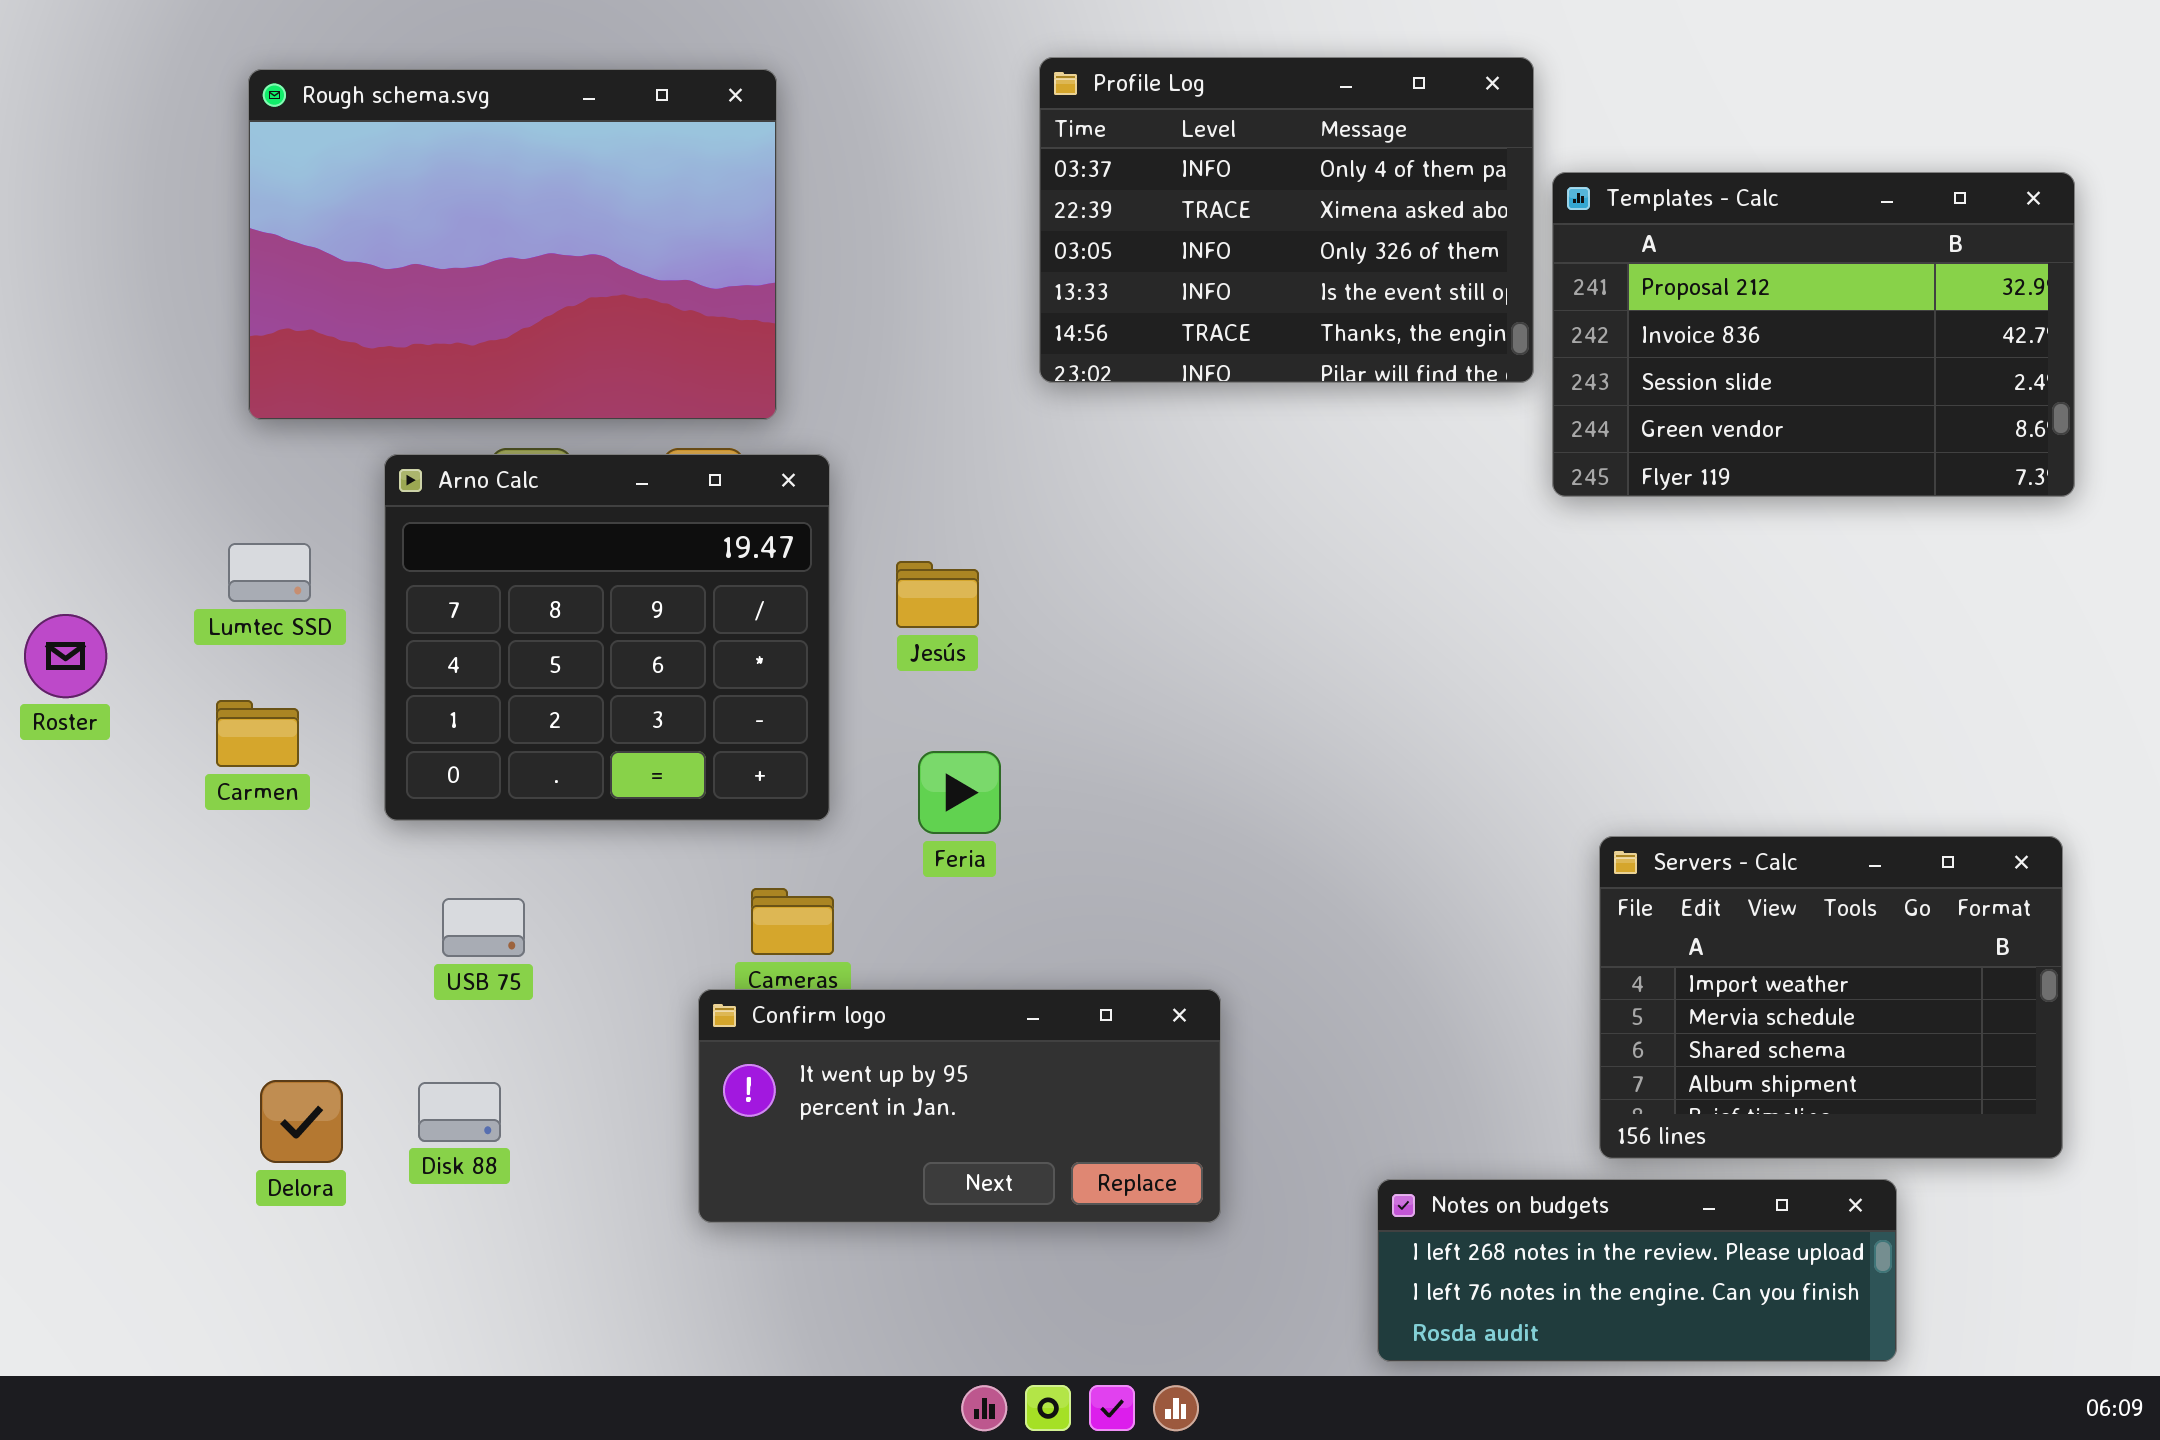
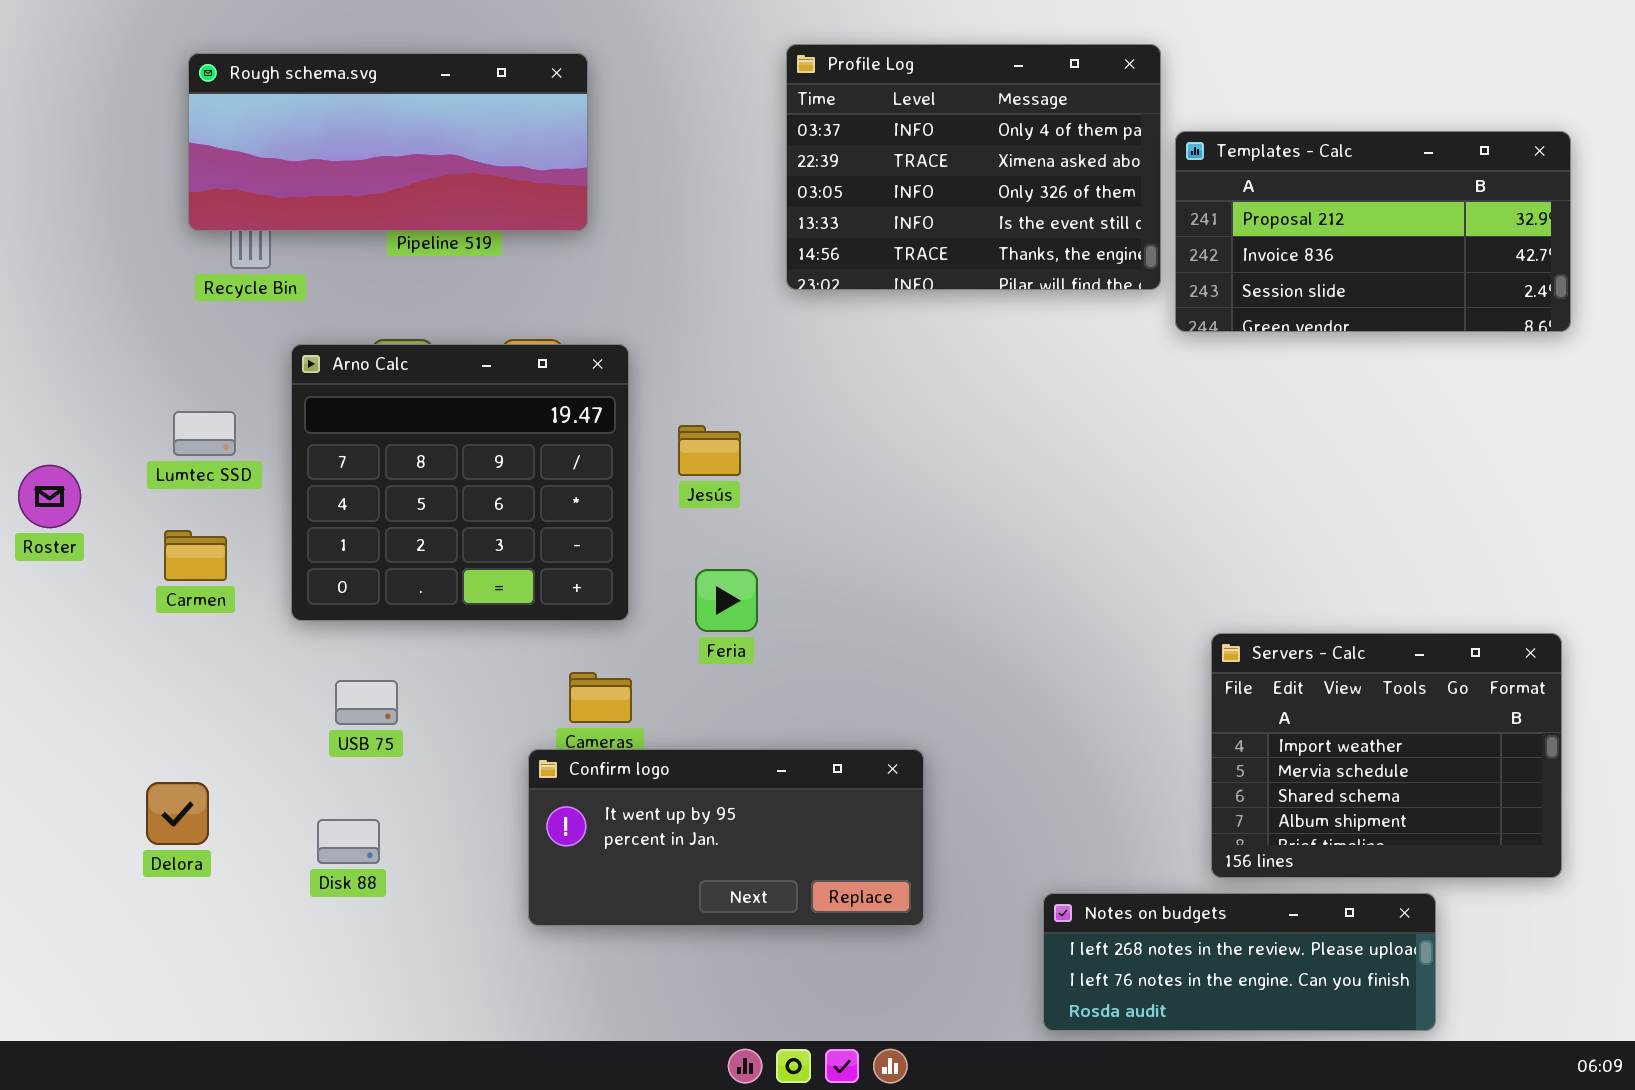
Rough schema.svg: [248,69,777,420] -> [188,53,588,231], resized
Templates - Calc: [1552,172,2075,497] -> [1175,131,1571,332], resized
Delora: [260,1080,343,1163] -> [146,782,209,845], moved

